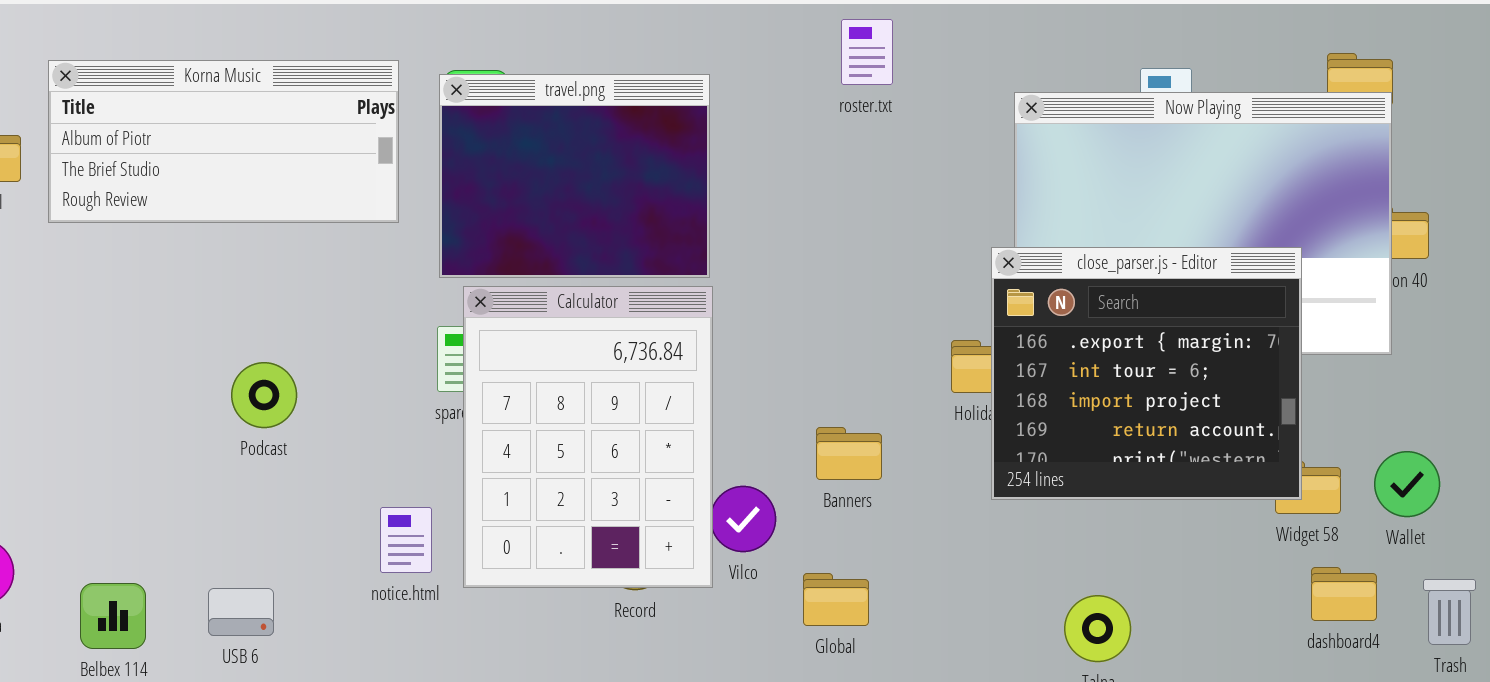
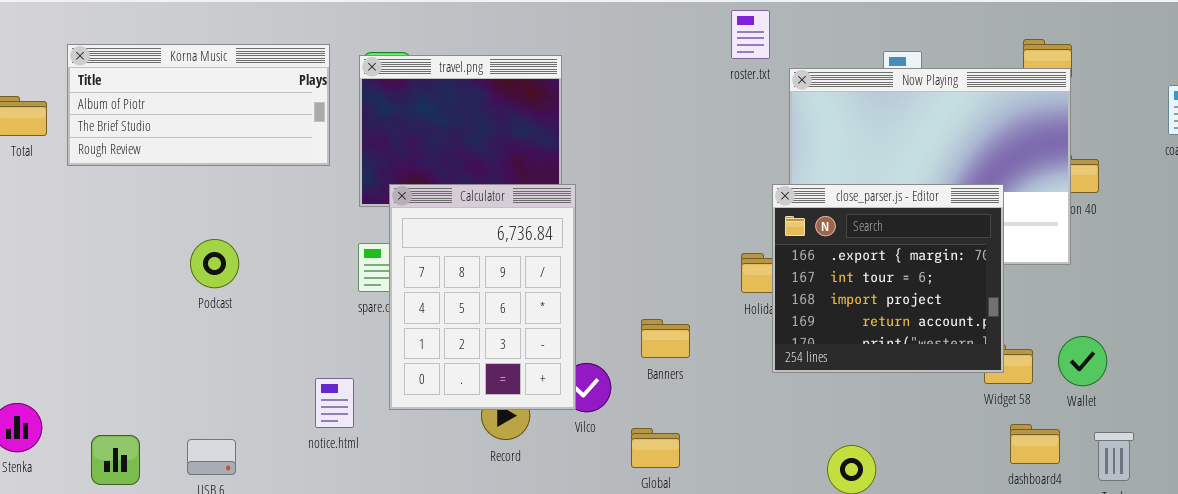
roster.txt: [841,19,893,85] -> [731,10,770,59], moved
Calculator: [463,286,713,588] -> [389,184,576,410], moved
Podcast: [231,362,297,428] -> [190,239,239,288], moved

